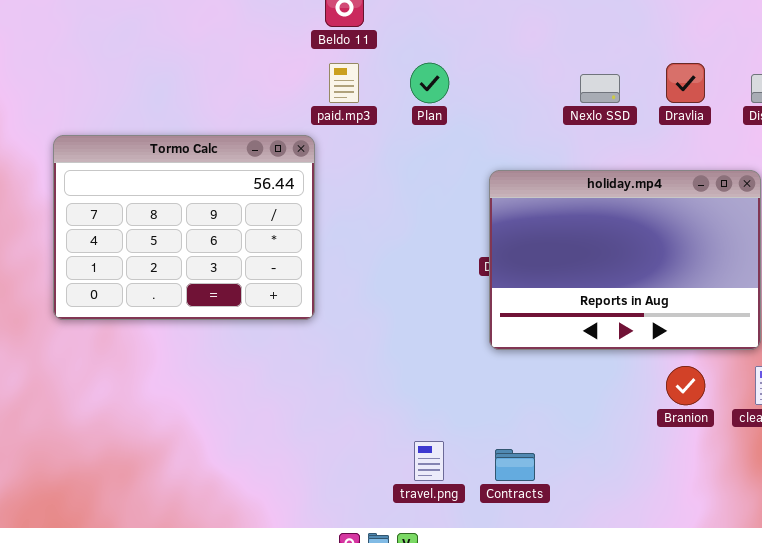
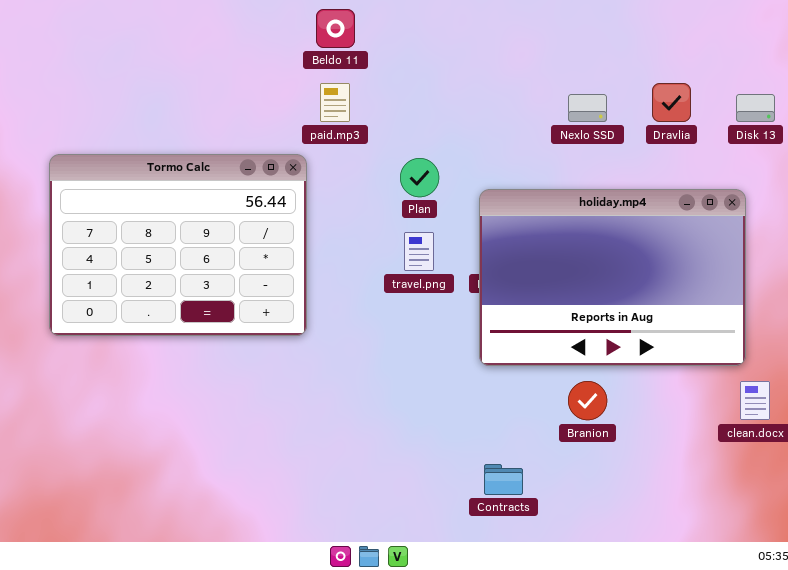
Plan: [410,63,449,103] -> [400,158,439,197], moved
Branion: [666,366,705,405] -> [568,381,607,420], moved
travel.png: [414,441,444,481] -> [404,232,434,271], moved

